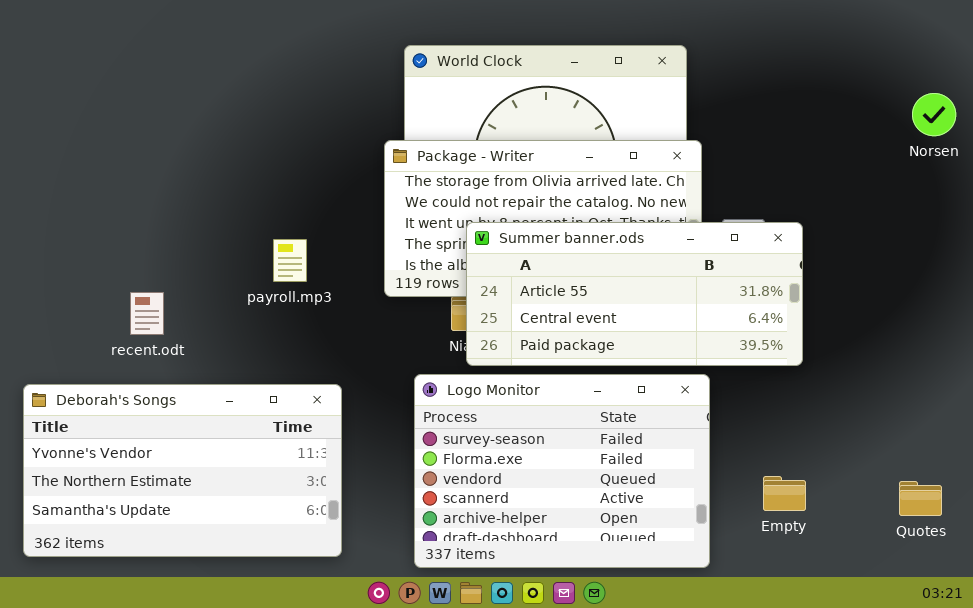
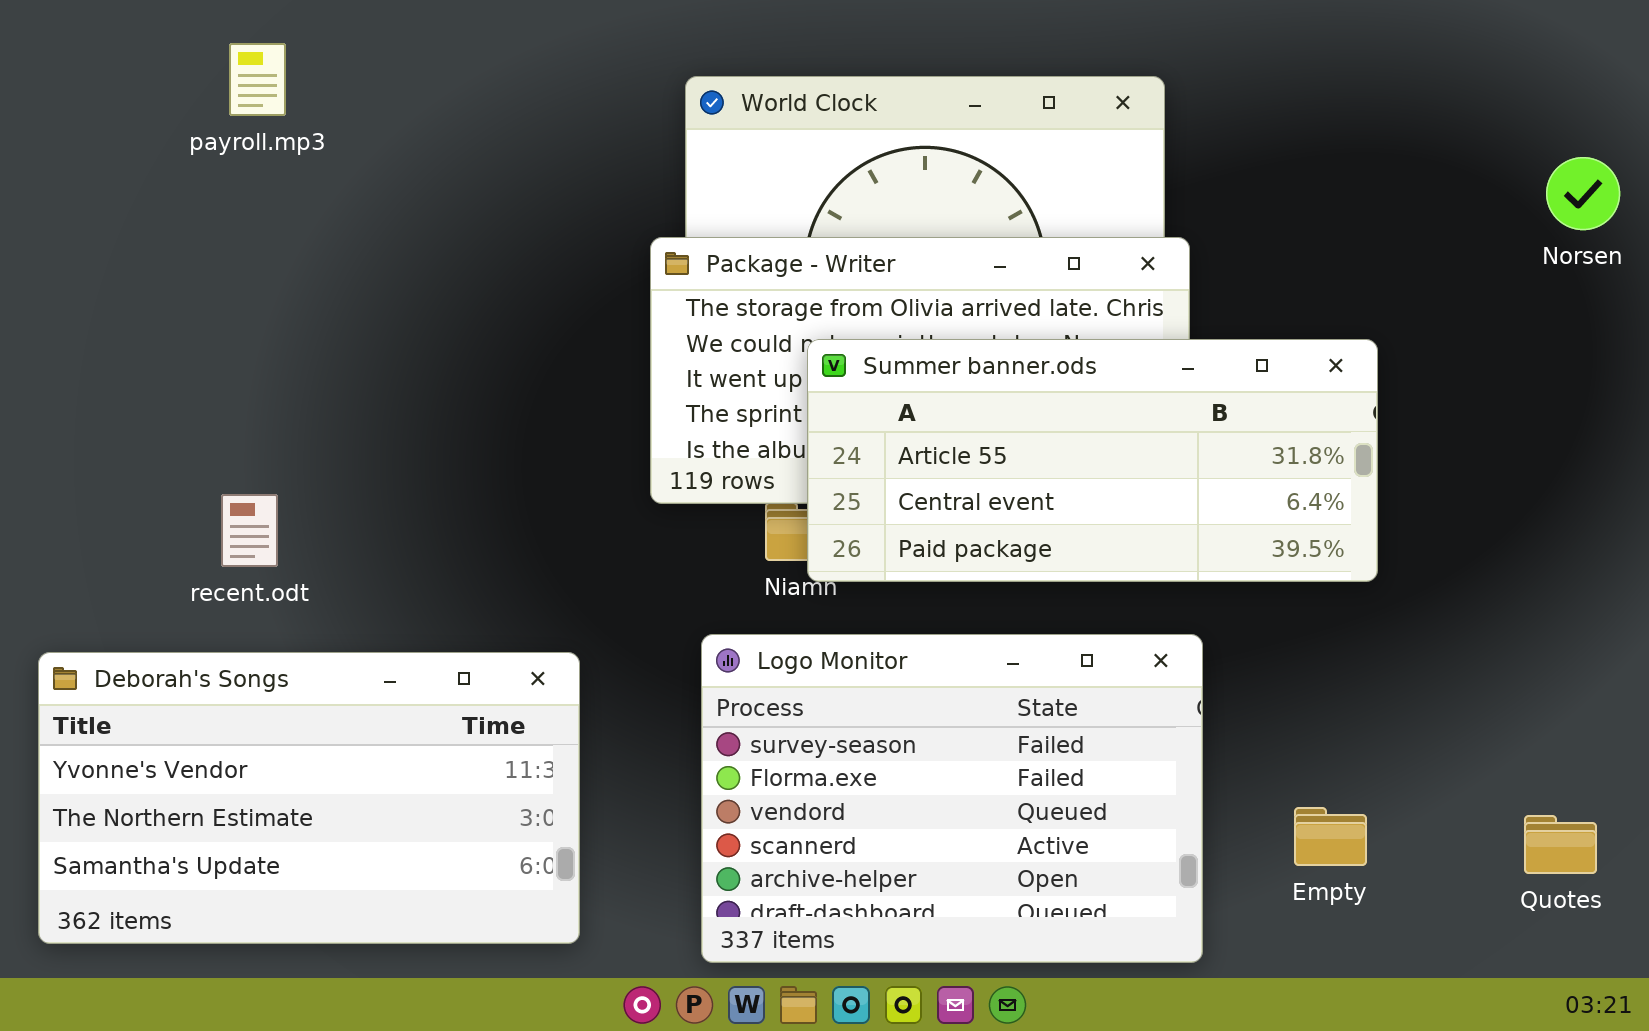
Summer banner.ods: [466,222,803,366] -> [807,339,1378,582], moved
payroll.mp3: [273,239,307,282] -> [229,43,286,116], moved

